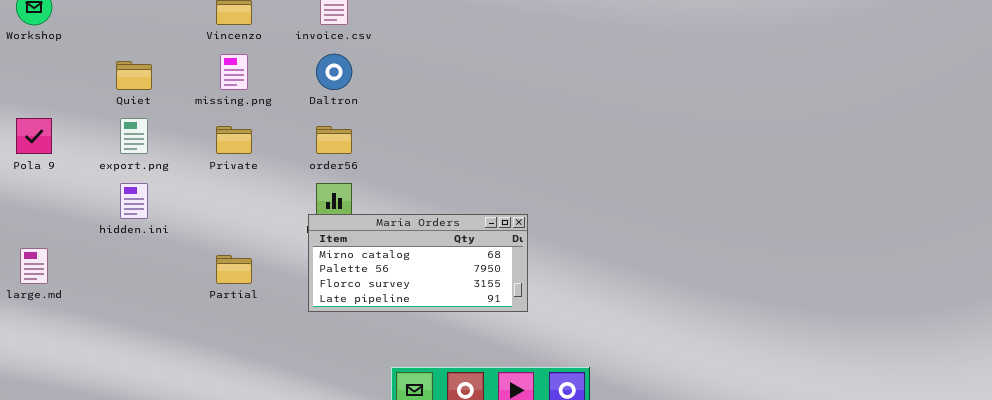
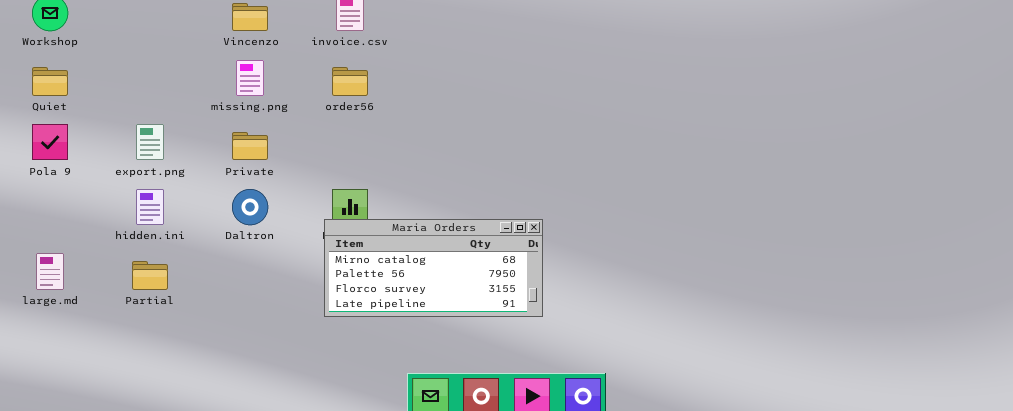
Daltron: [316,54,352,90] -> [232,189,268,225], moved
Quiet: [116,61,152,90] -> [32,67,68,96], moved
order56: [316,126,352,154] -> [332,67,368,96], moved
Partial: [216,255,252,284] -> [132,261,168,290], moved

